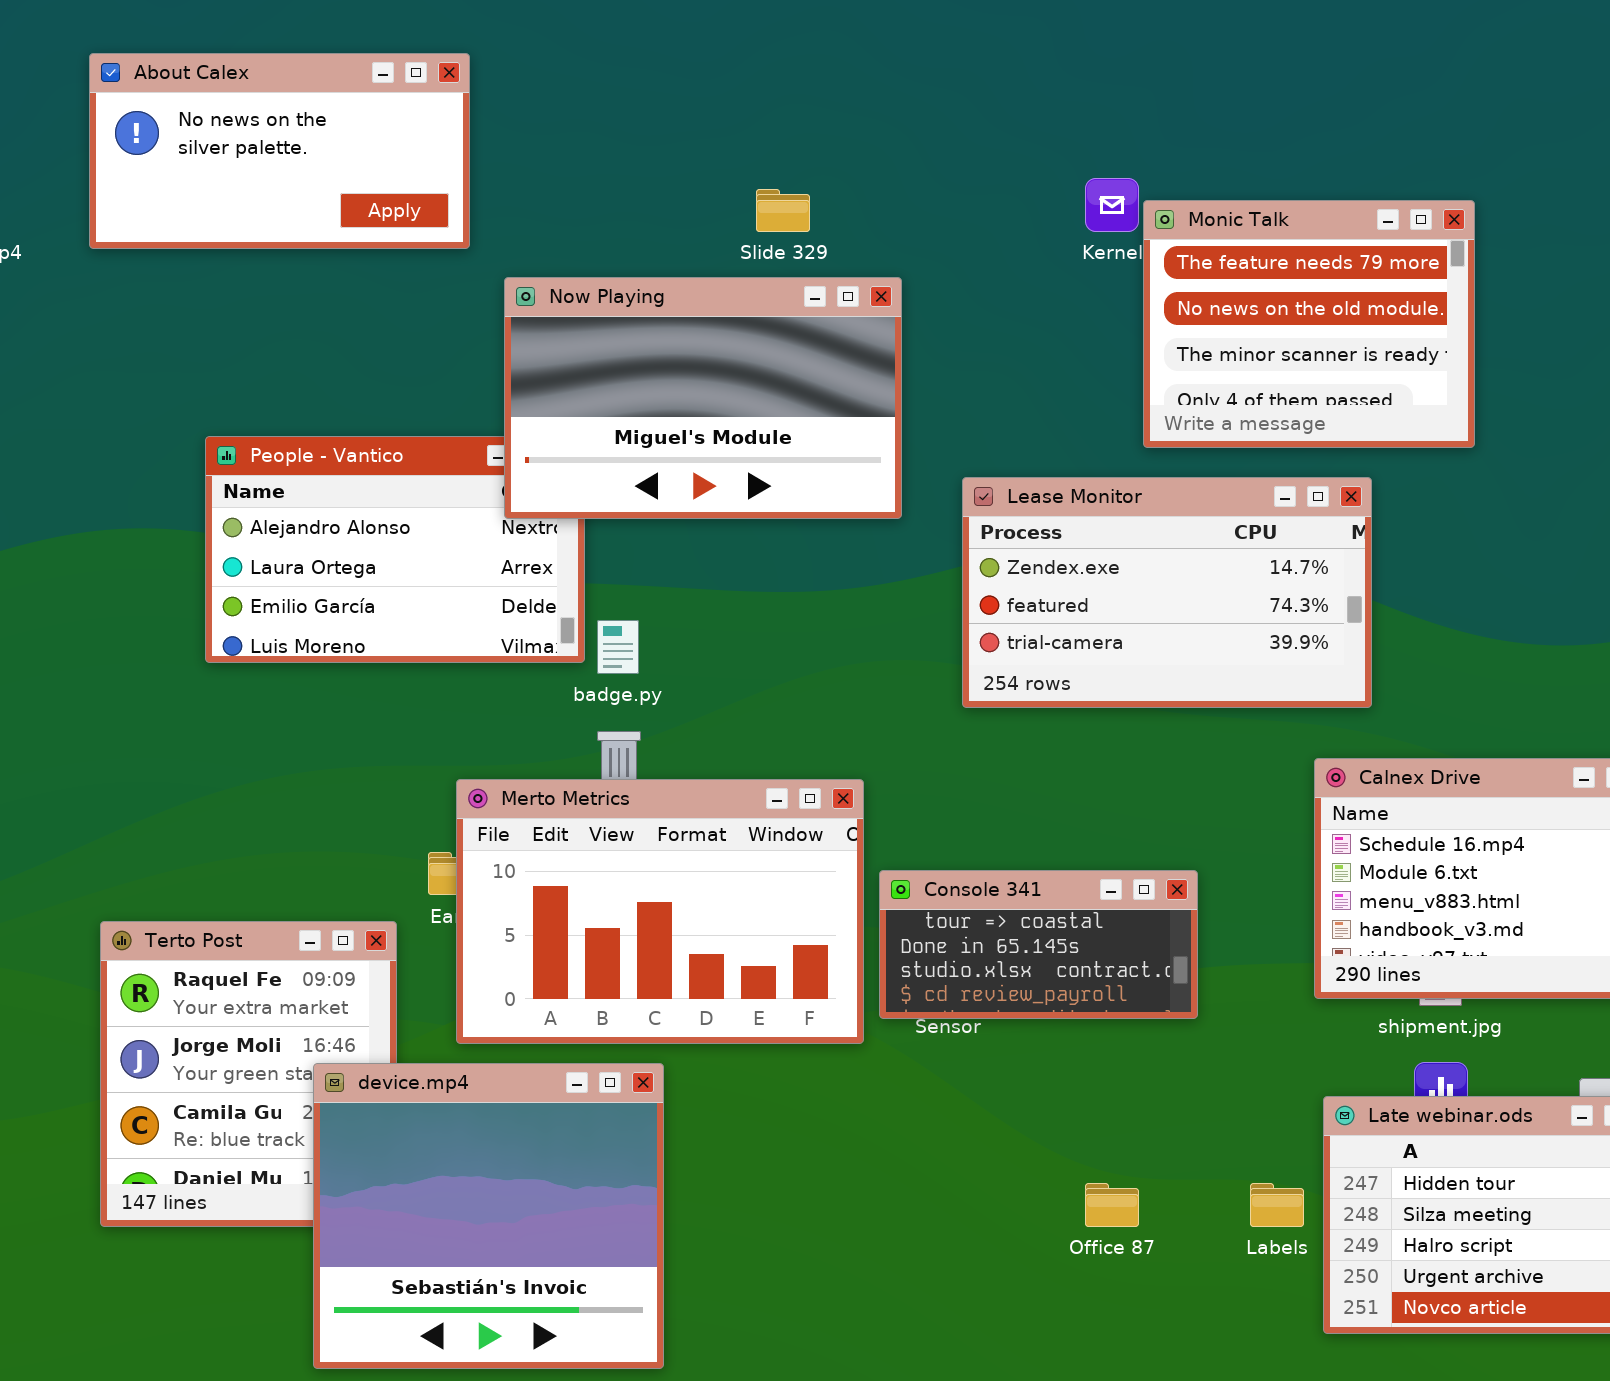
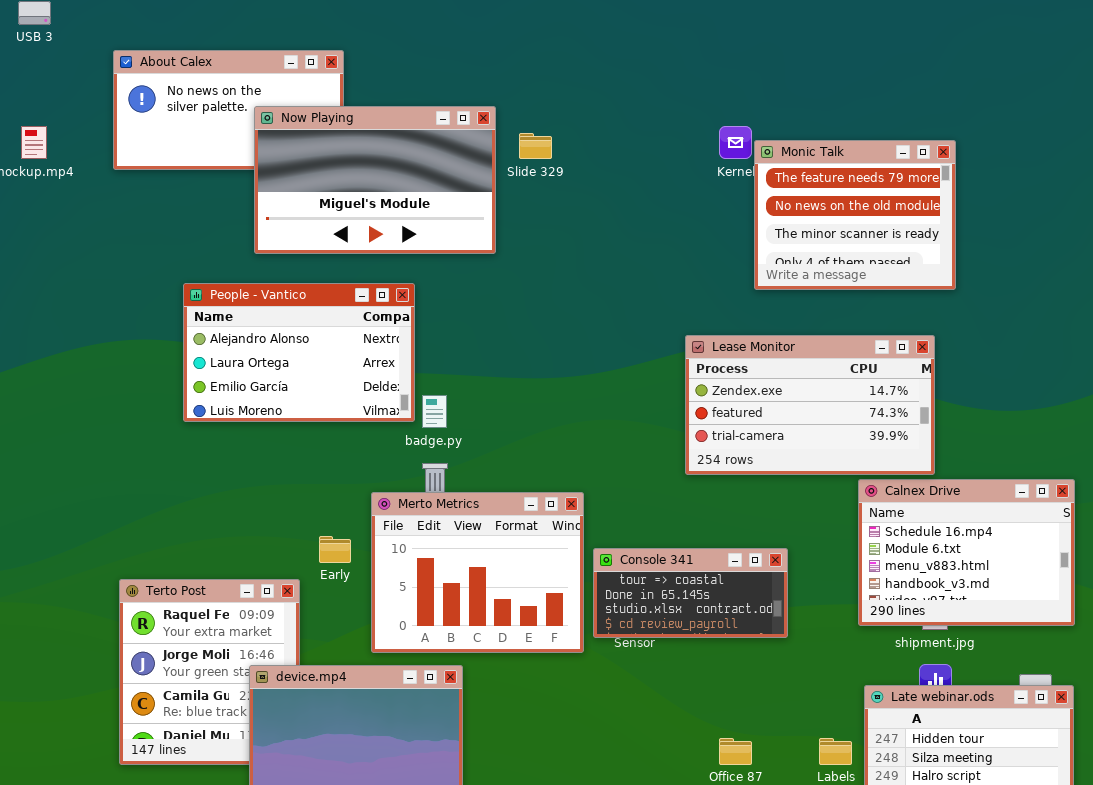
Now Playing: [504,277,902,519] -> [254,106,496,254], moved
Lease Monitor: [962,477,1372,708] -> [685,335,935,475], moved
Merto Metrics: [456,779,864,1044] -> [371,492,584,653], resized

